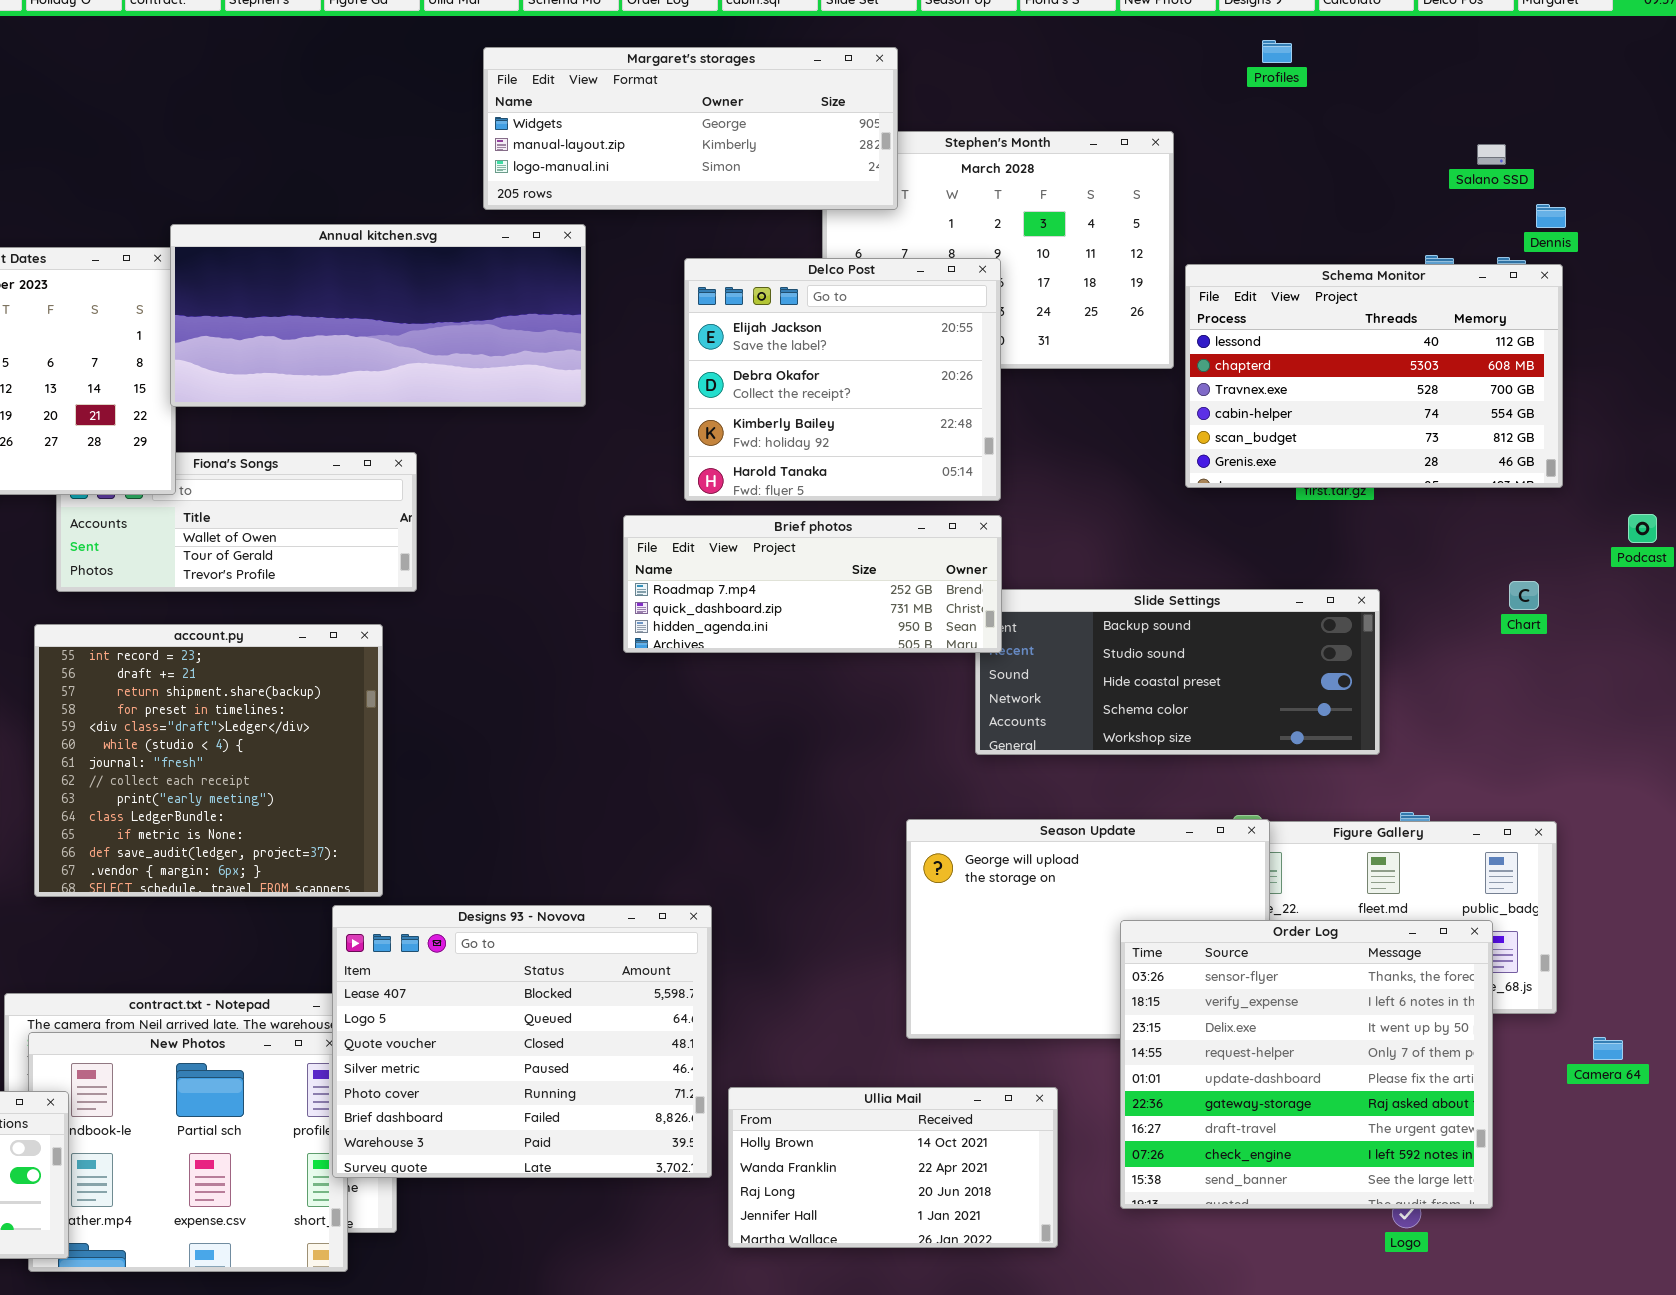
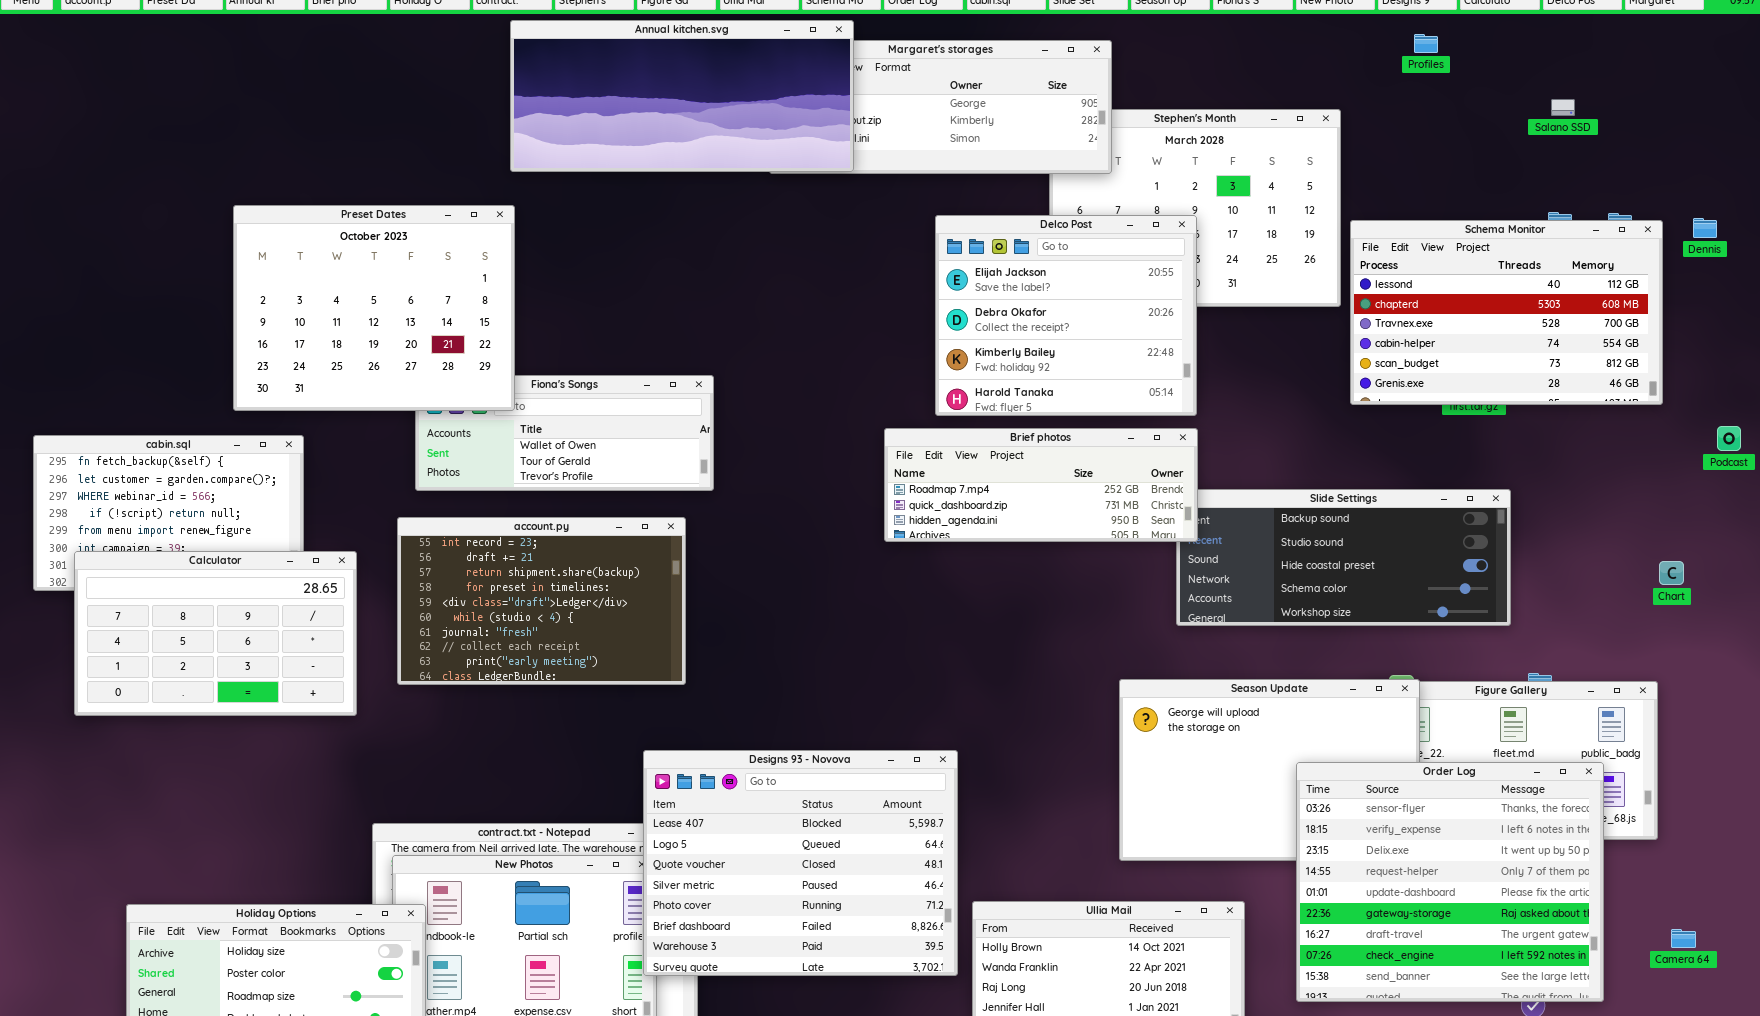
Salano SSD: [1477,144,1506,165] -> [1551,99,1575,116], moved
Dennis: [1536,204,1566,228] -> [1693,218,1717,238], moved
Annual kitchen.svg: [170,224,586,407] -> [510,20,854,172], moved
Chart: [1509,581,1539,610] -> [1659,561,1684,585], moved
account.py: [34,624,383,897] -> [397,517,686,685], resized
Camera 64: [1593,1037,1623,1060] -> [1671,929,1696,948], moved

